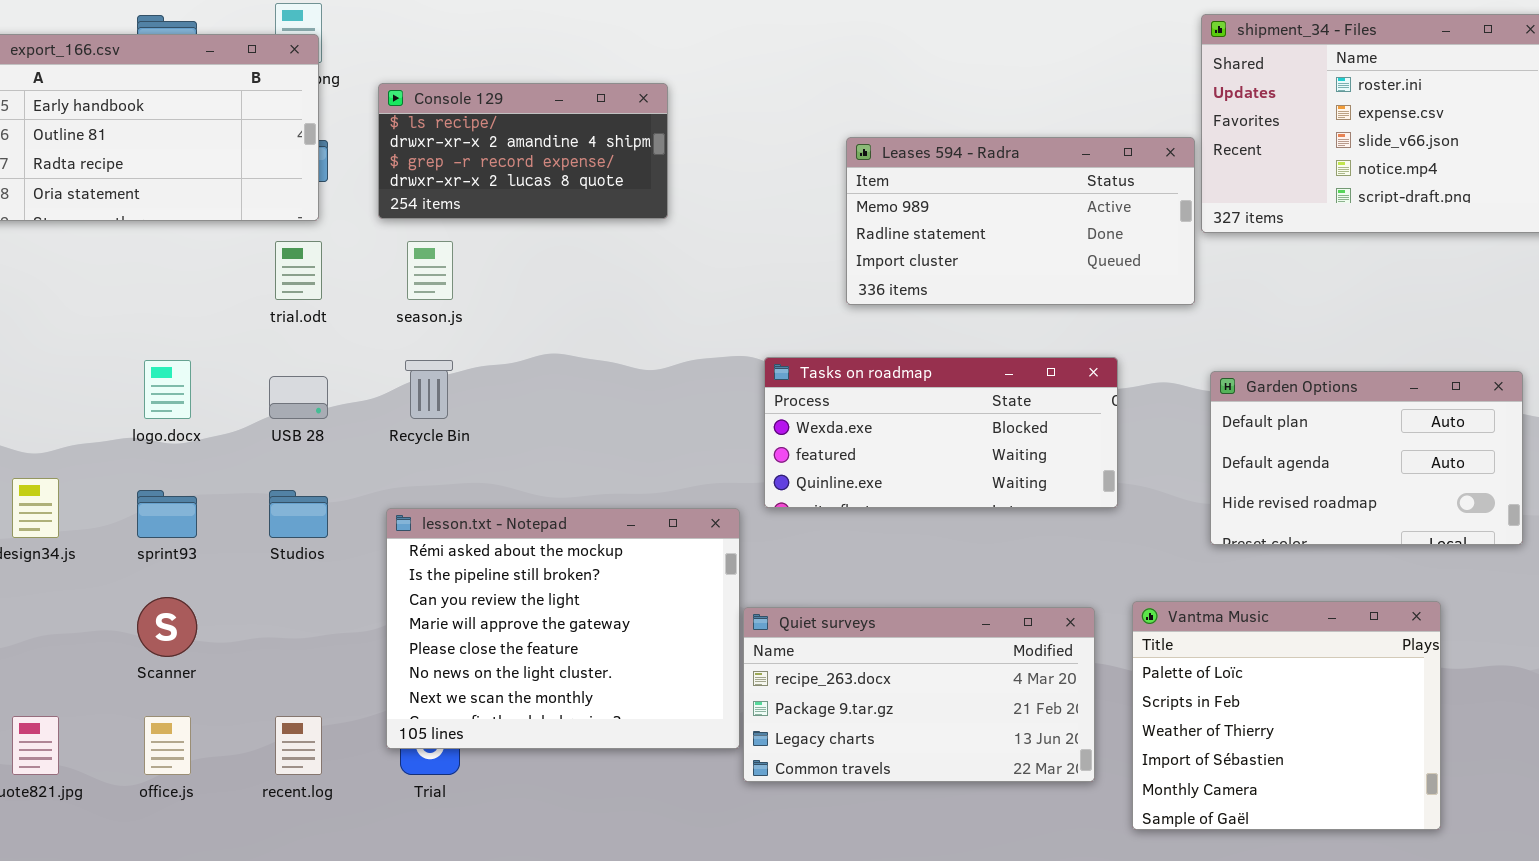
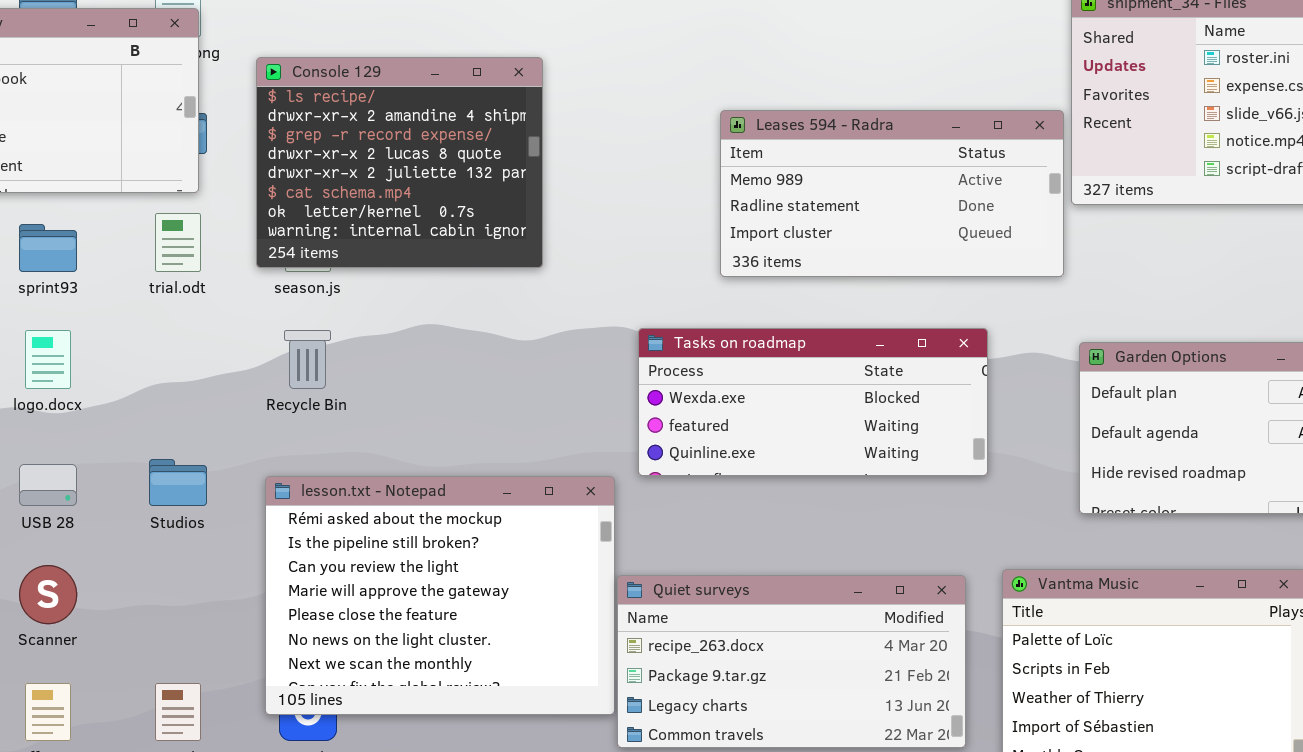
Console 129: [378,83,668,219] -> [256,57,543,268], resized
USB 28: [269,376,328,419] -> [19,464,77,506], moved
sprint93: [137,490,197,538] -> [19,224,77,272], moved

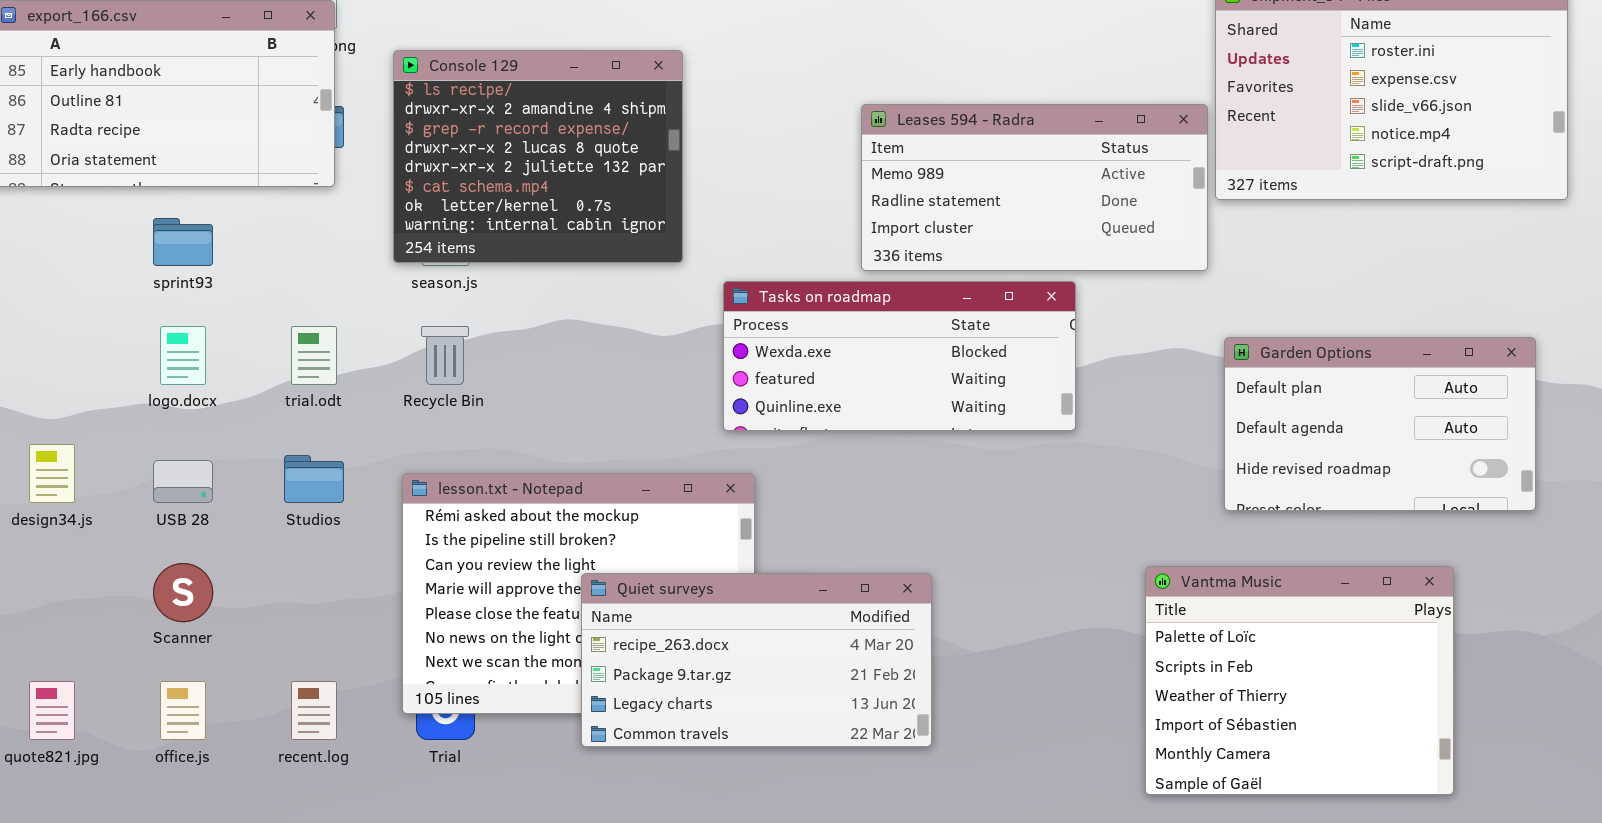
trial.odt: [155,213,201,272] -> [291,326,337,385], moved
Tasks on roadmap: [638,328,988,476] -> [723,281,1076,431], moved
Quiet surveys: [617,575,966,748] -> [581,573,932,747], moved

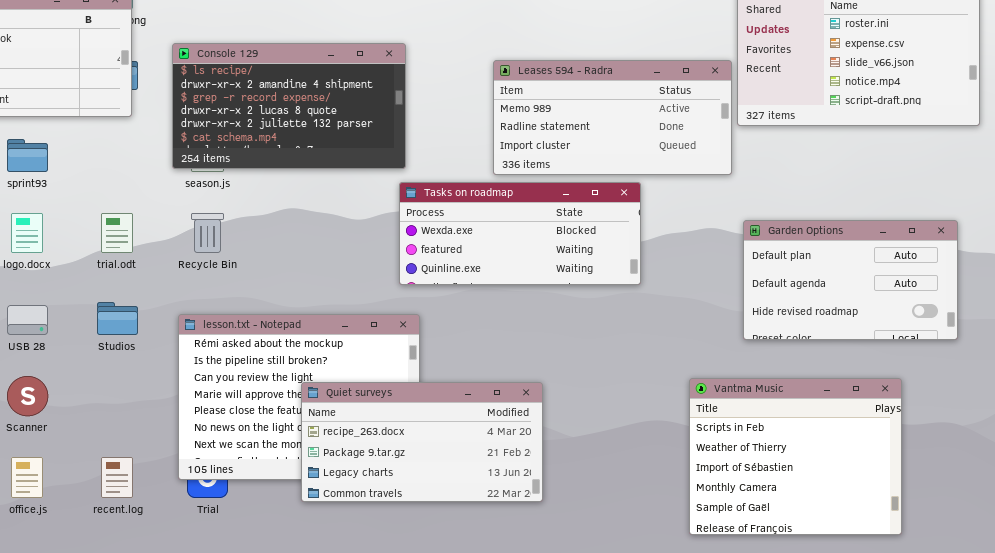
Console 129: [393,50,683,263] -> [172,43,406,169], resized
Vantma Music: [1145,566,1454,795] -> [689,378,902,535], scrolled down 1 row

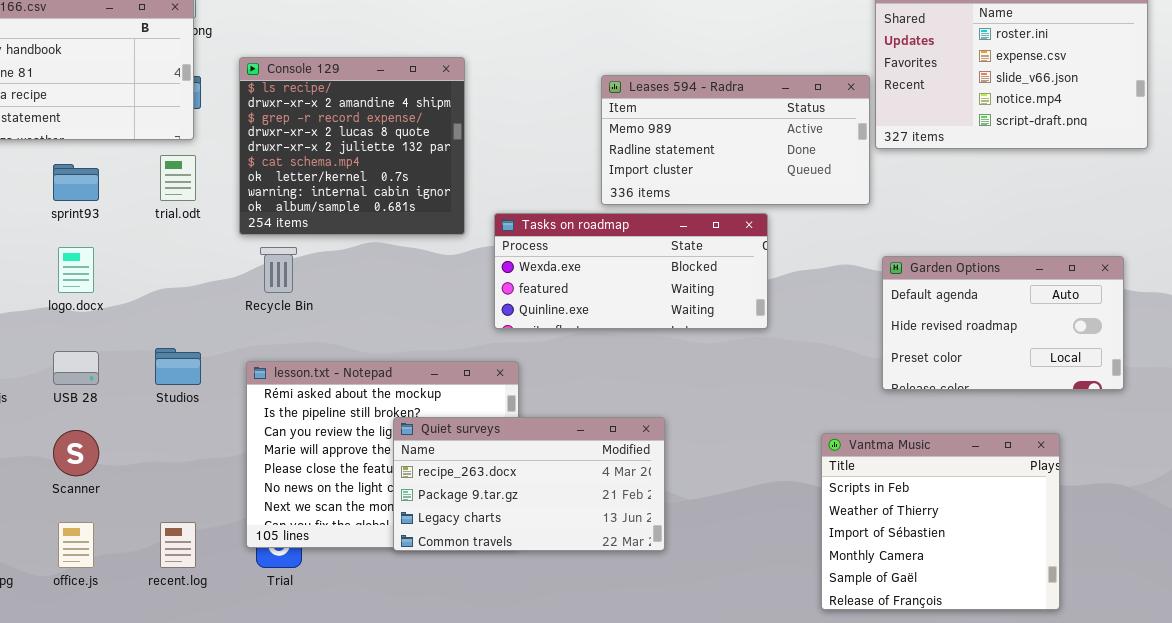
Console 129: [172,43,406,169] -> [239,57,465,235], resized
trial.odt: [101,213,133,253] -> [160,155,196,201], moved
Garden Options: [743,220,958,340] -> [882,256,1124,390], scrolled down 1 row
Quiet surveys: [301,382,543,502] -> [393,417,665,551], moved

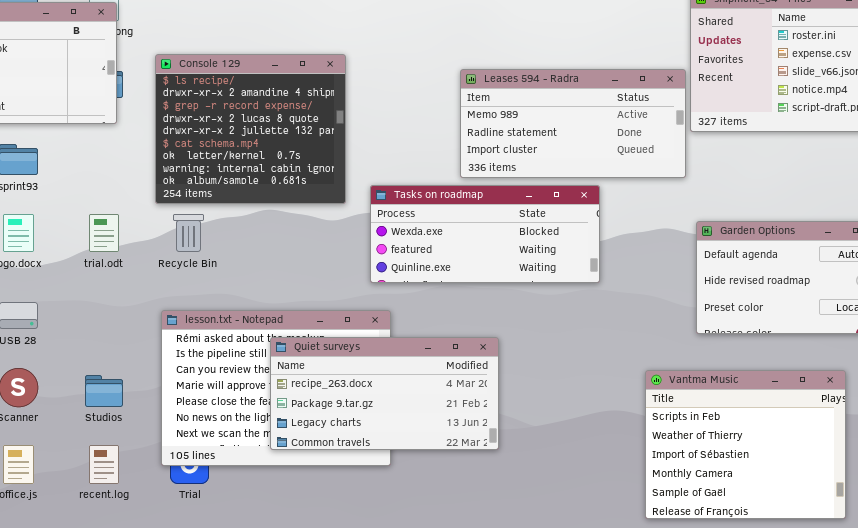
trial.odt: [160,155,196,201] -> [89,214,119,252], moved
Studios: [155,348,201,385] -> [85,375,123,407], moved
Quiet surveys: [393,417,665,551] -> [270,337,499,450], moved

